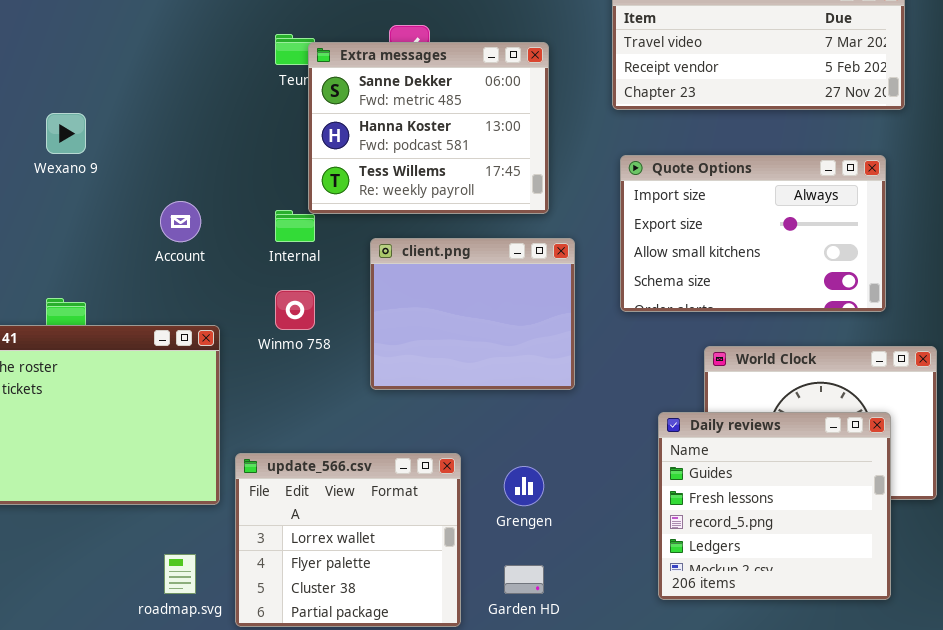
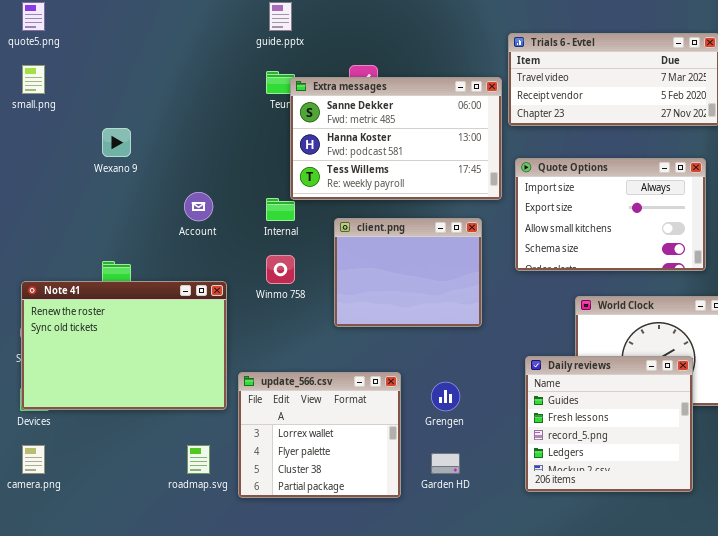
Extra messages: [308,42,549,214] -> [290,77,502,200], resized
Daily reviews: [658,412,891,600] -> [525,356,693,492], moved

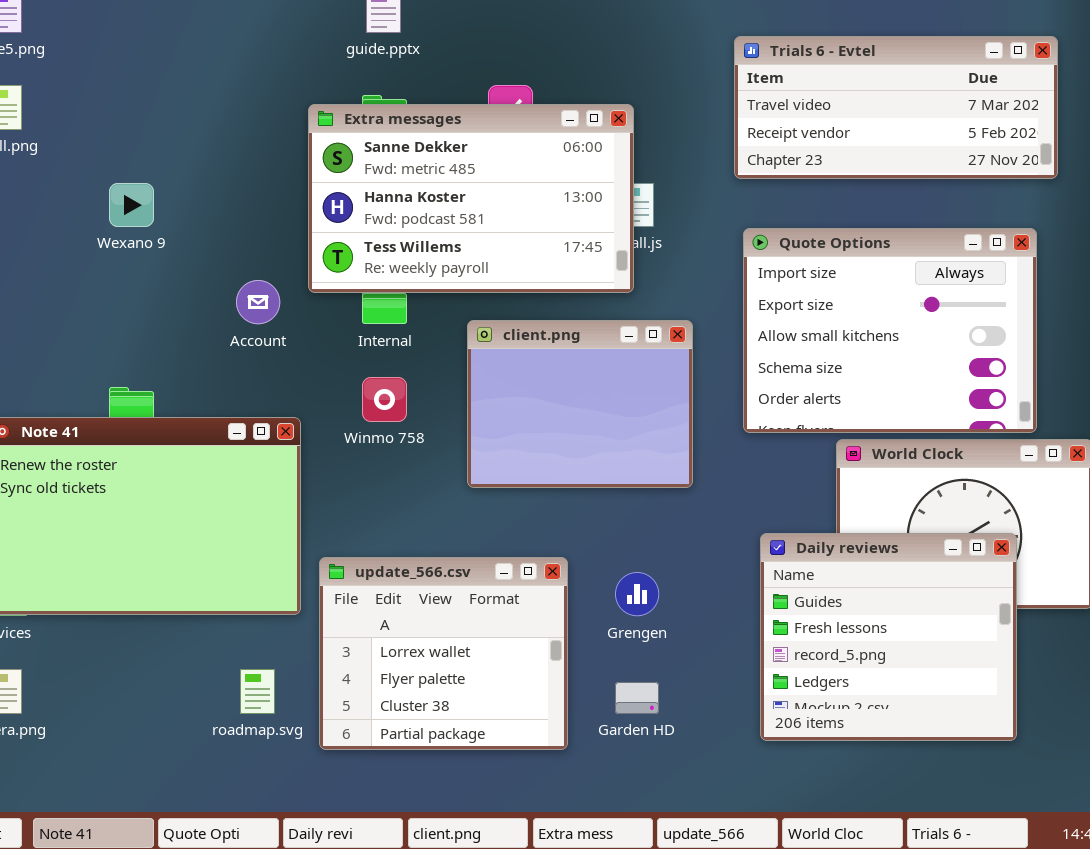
Extra messages: [290,77,502,200] -> [308,104,634,293], moved
Quote Options: [515,158,706,271] -> [743,228,1037,433], resized

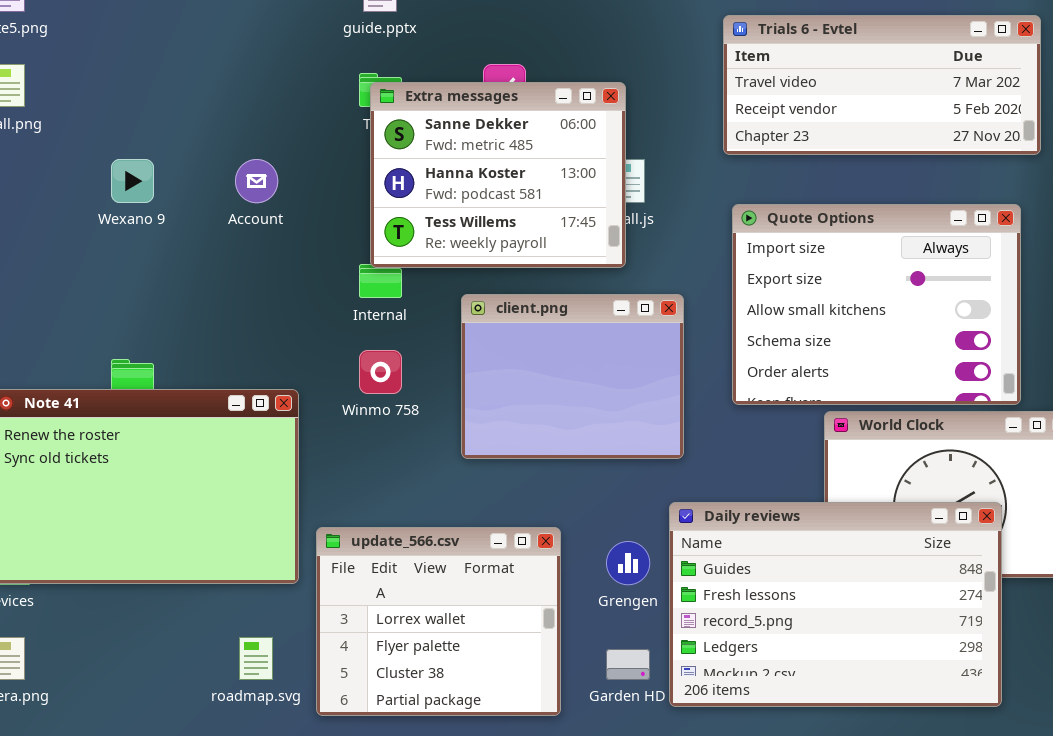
Extra messages: [308,104,634,293] -> [370,82,626,268], resized
Account: [236,280,280,324] -> [235,159,278,203], moved
Daily reviews: [760,533,1017,741] -> [669,502,1002,707], resized

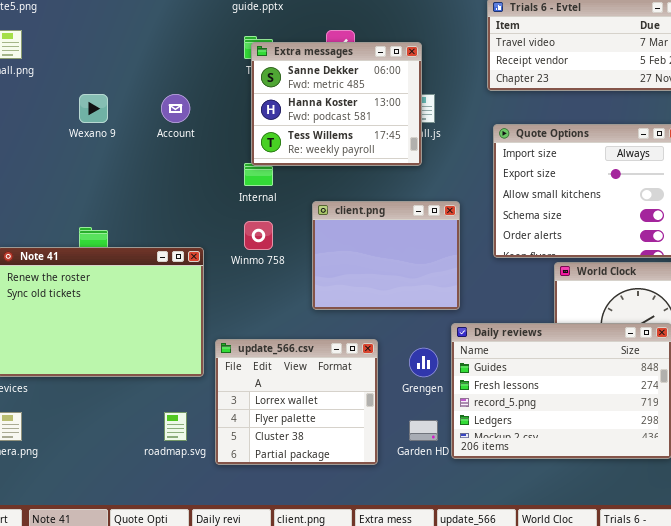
client.png: [461,294,684,459] -> [312,201,460,310], moved

